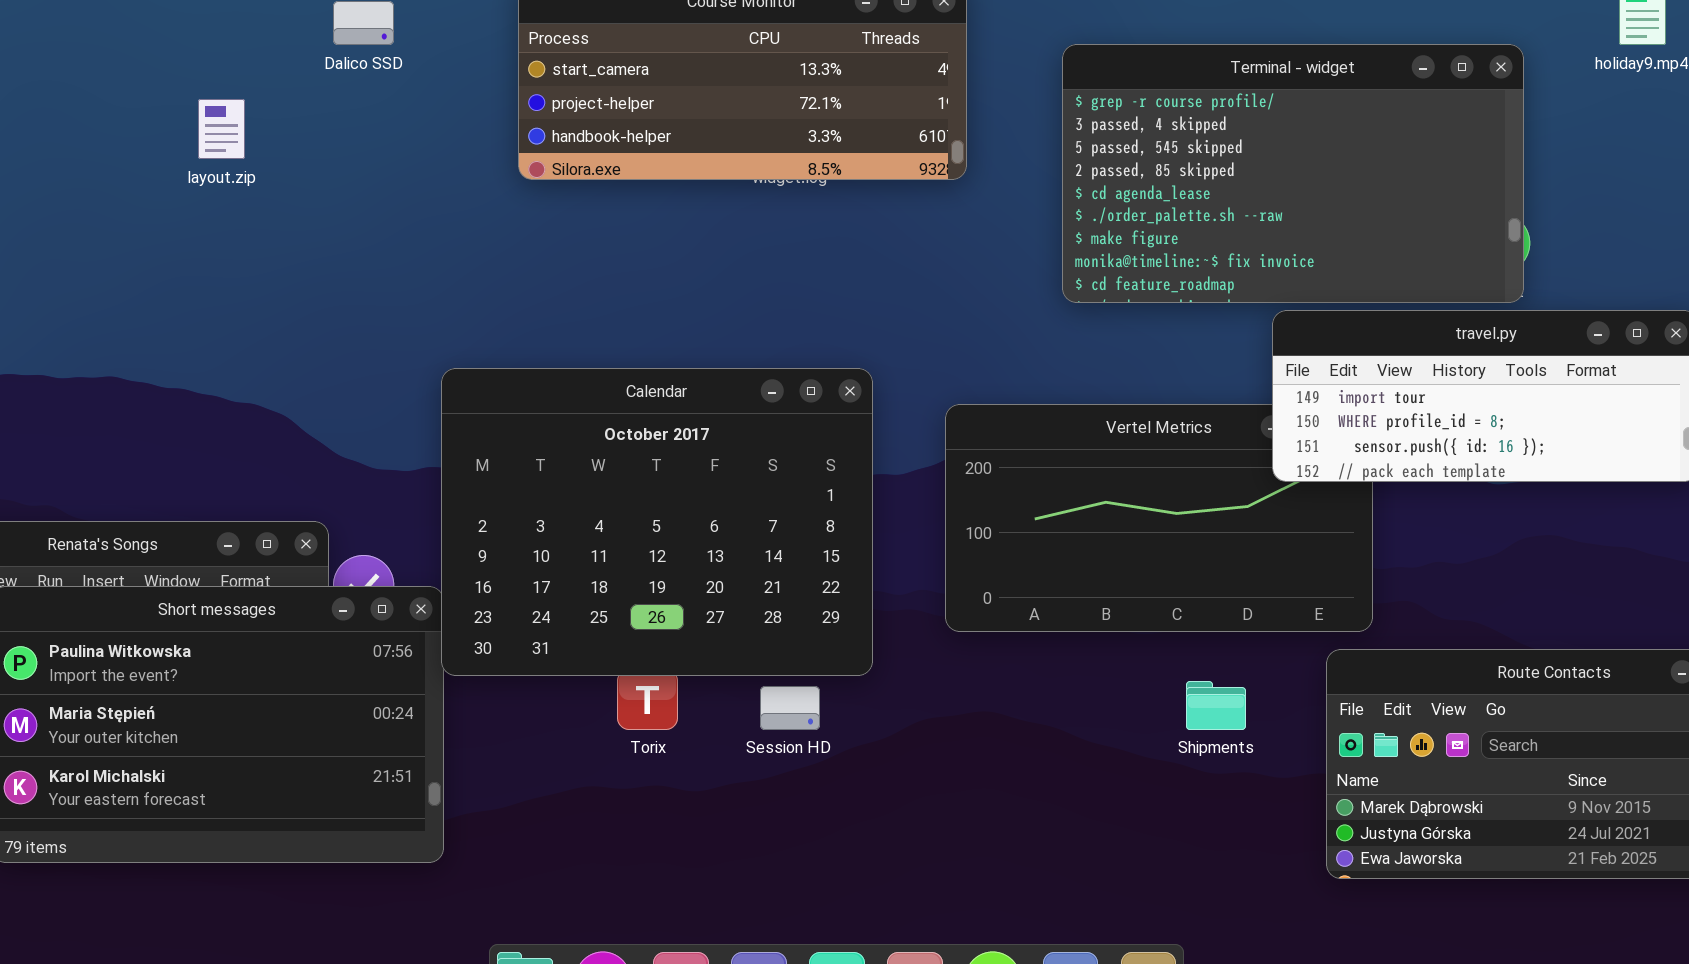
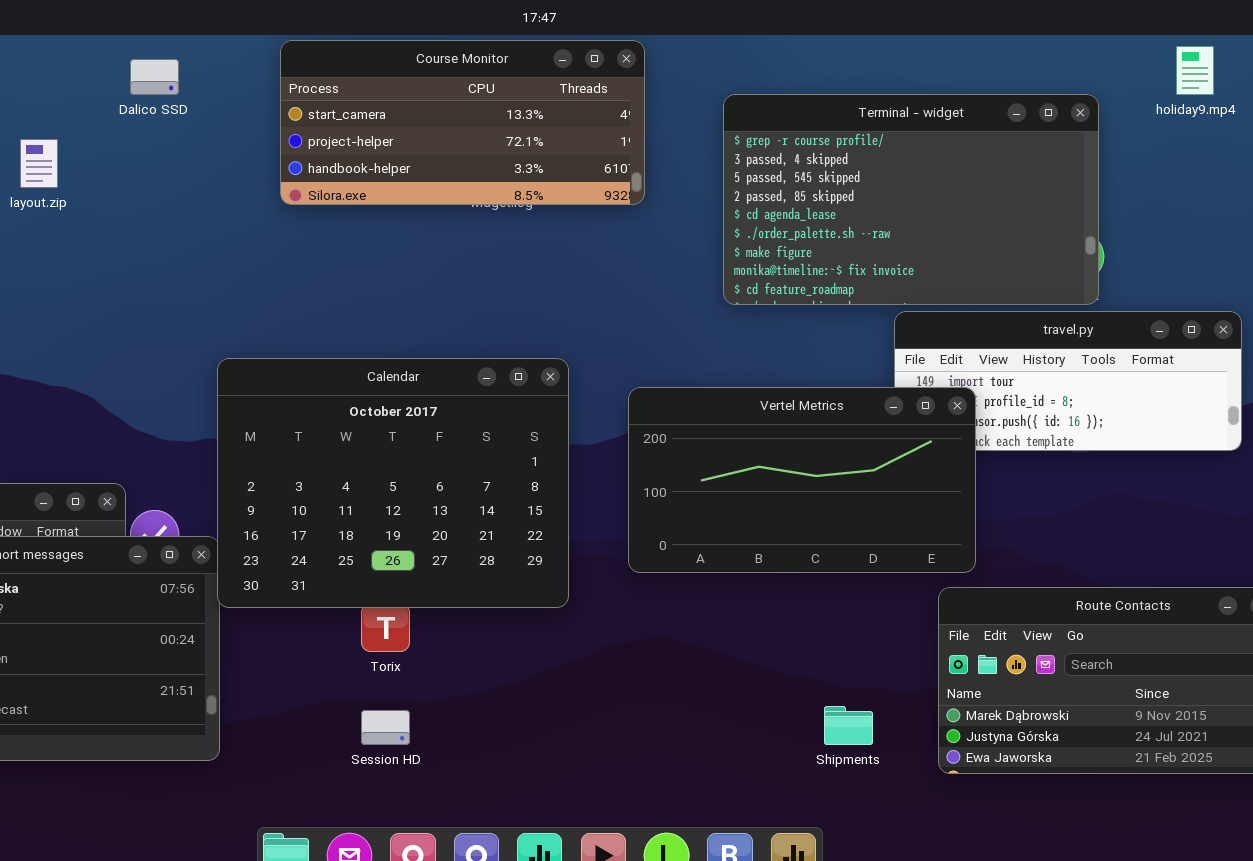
Vertel Metrics: [945,404,1373,632] -> [628,387,976,573], raised
Shipments: [1186,681,1246,730] -> [824,706,873,745], moved
Session HD: [760,686,820,730] -> [361,710,410,745], moved

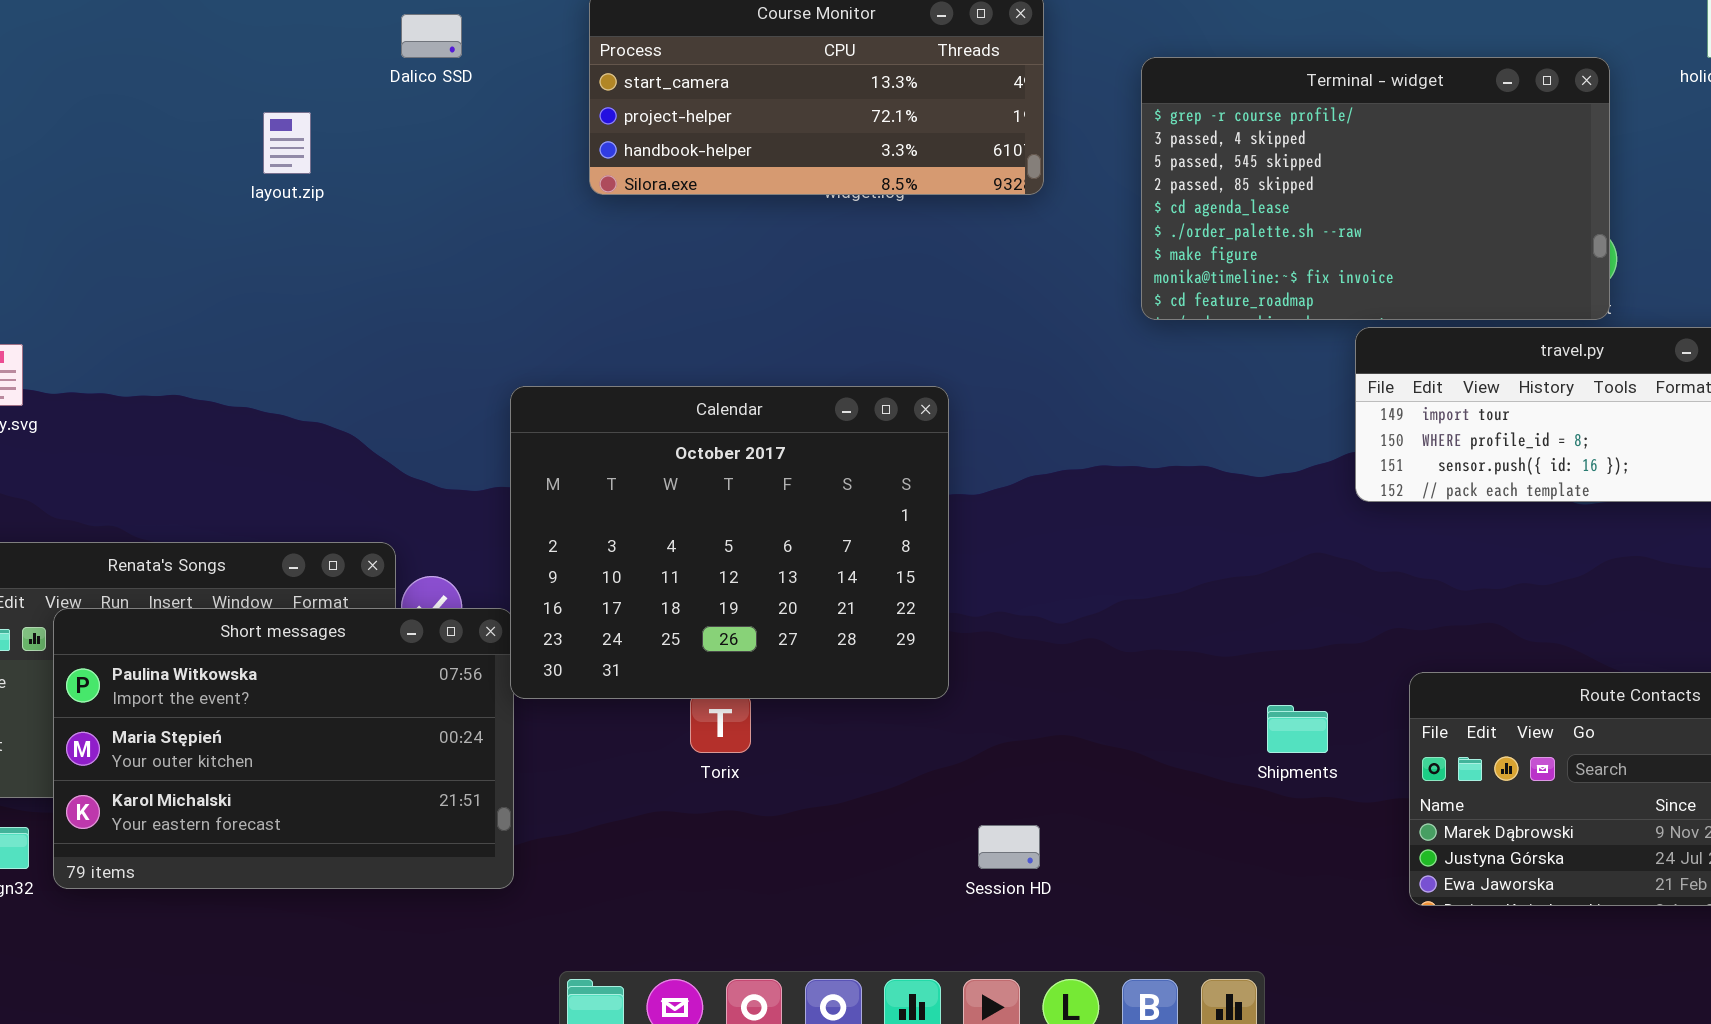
Vertel Metrics: [628,387,976,573] -> none, closed
Shipments: [824,706,873,745] -> [1267,705,1328,753], moved
Session HD: [361,710,410,745] -> [978,825,1040,869], moved

